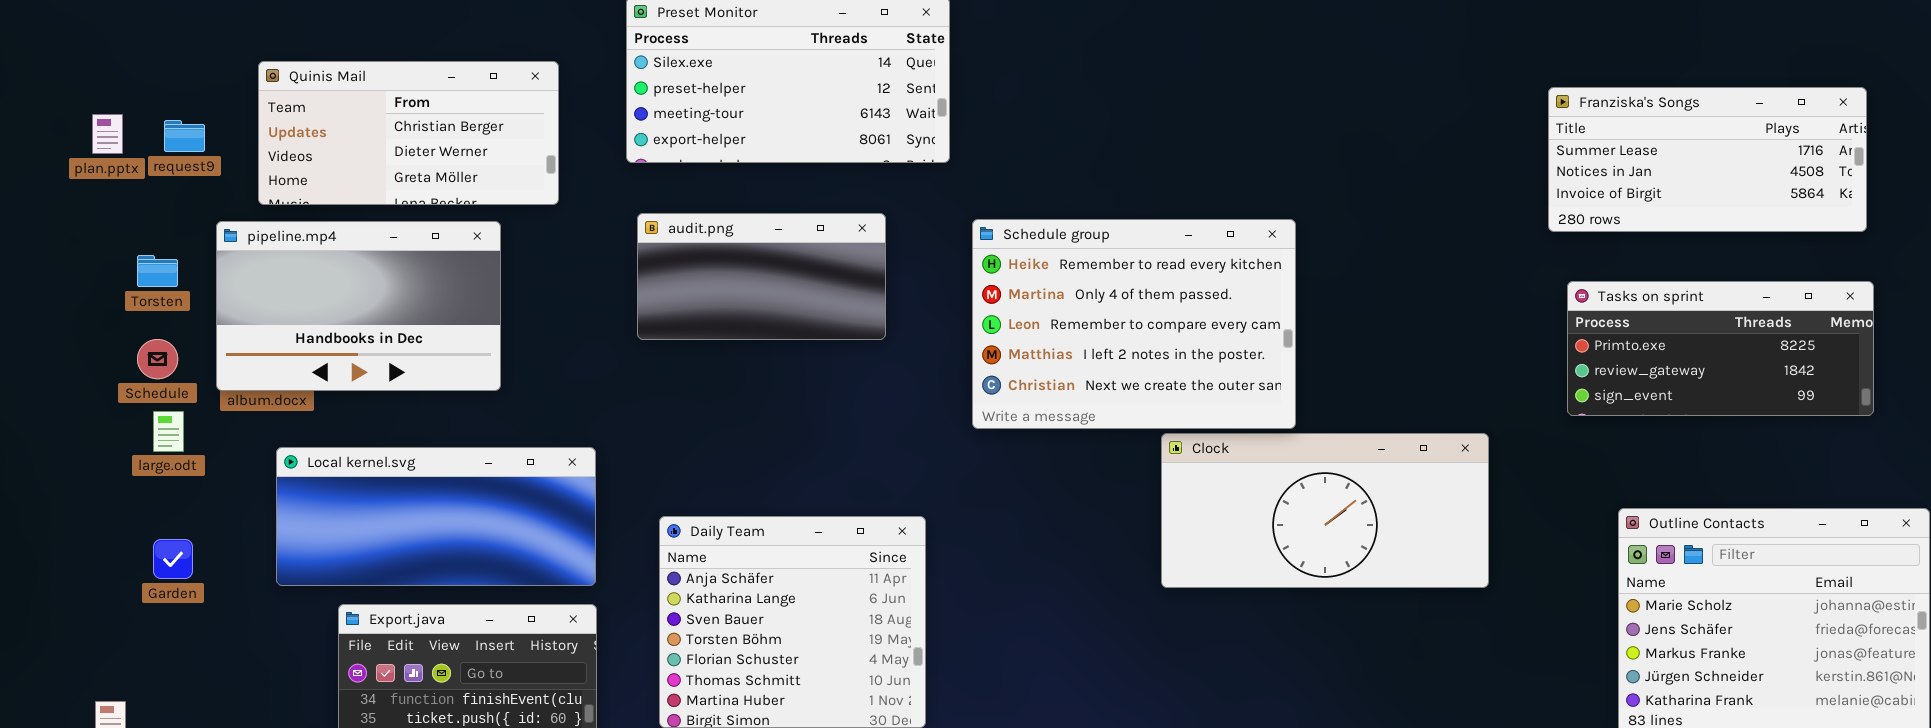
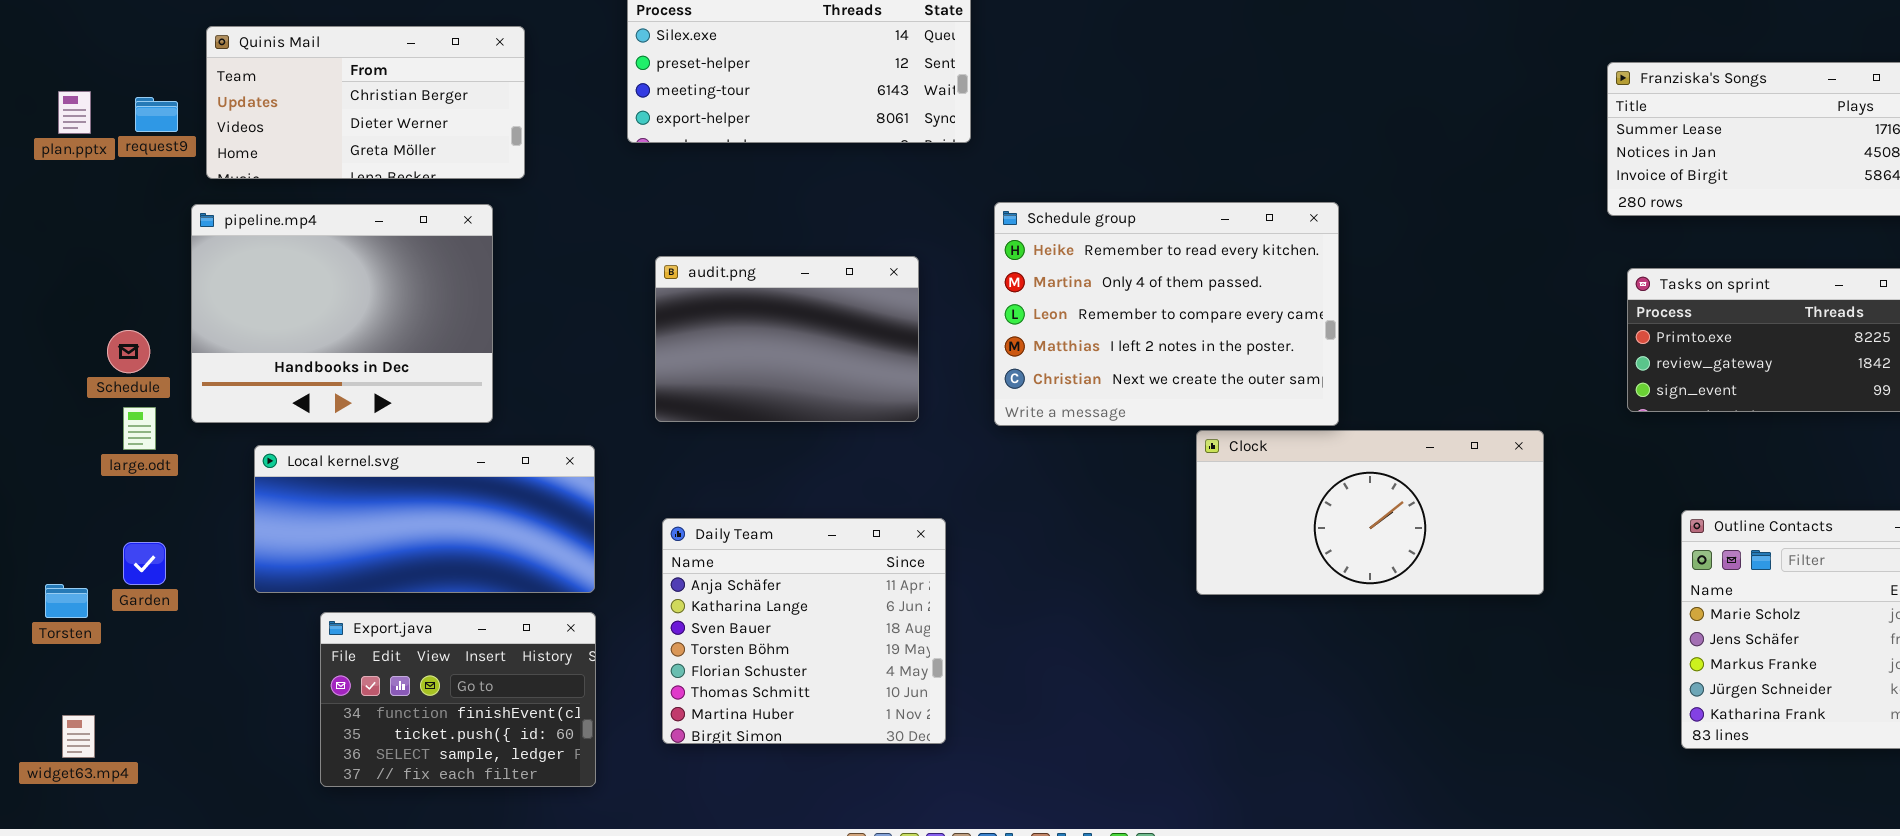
Quinis Mail: [258,61,559,205] -> [206,26,525,179], moved
audit.png: [637,213,886,340] -> [655,256,919,422], moved, resized
pipeline.mp4: [216,221,501,391] -> [191,204,493,423], resized
Torsten: [137,255,178,287] -> [45,584,88,618], moved

